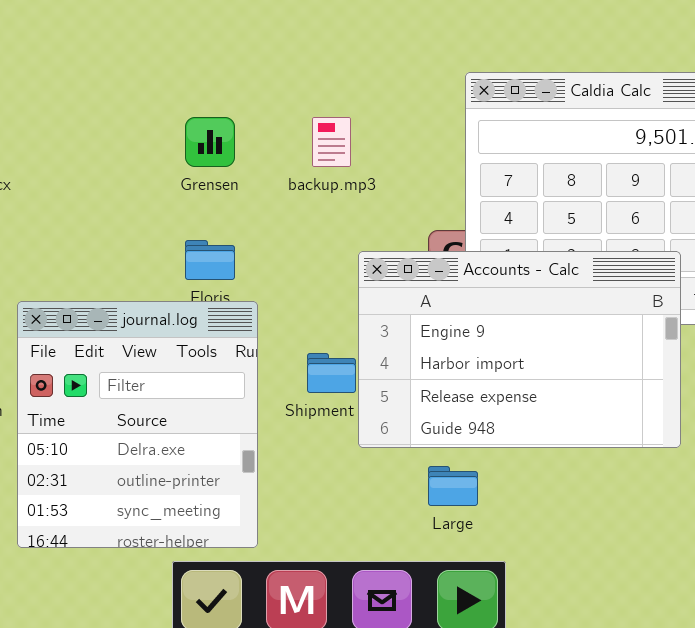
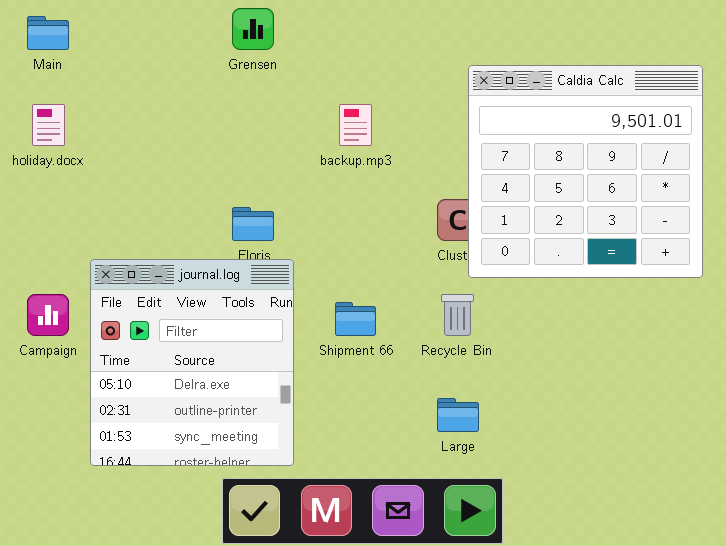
Grensen: [185,117,235,167] -> [232,8,274,50], moved
Accounts - Calc: [358,251,681,448] -> none, closed

